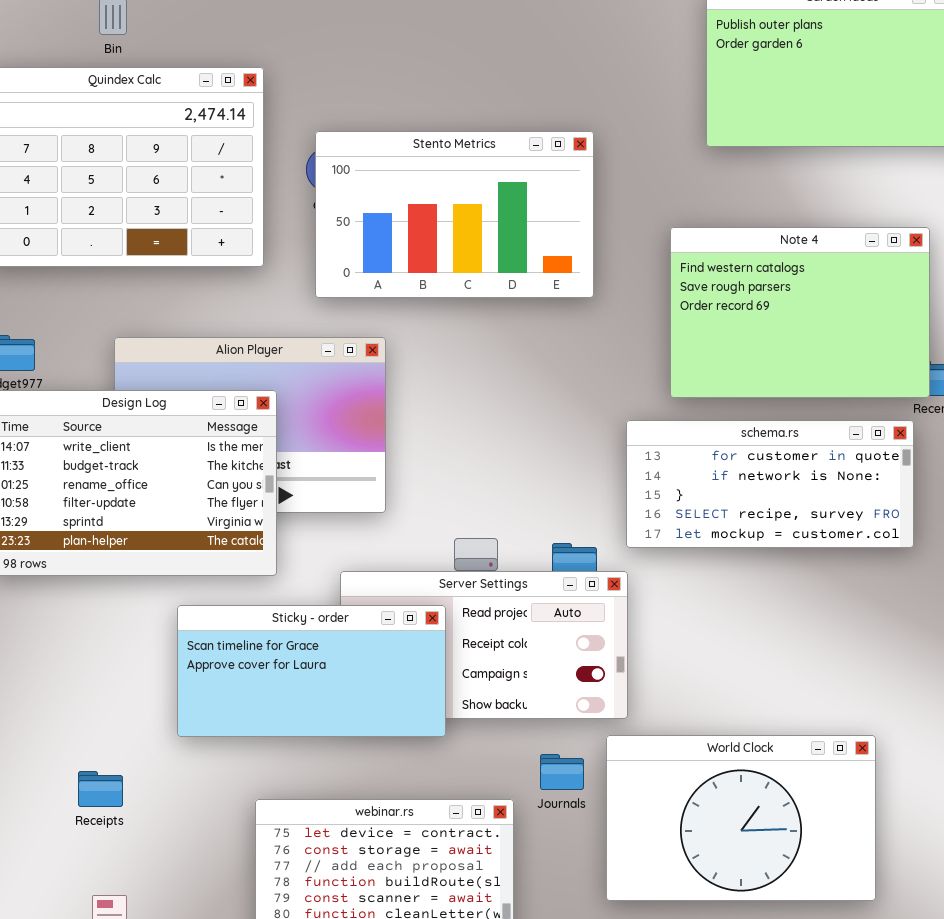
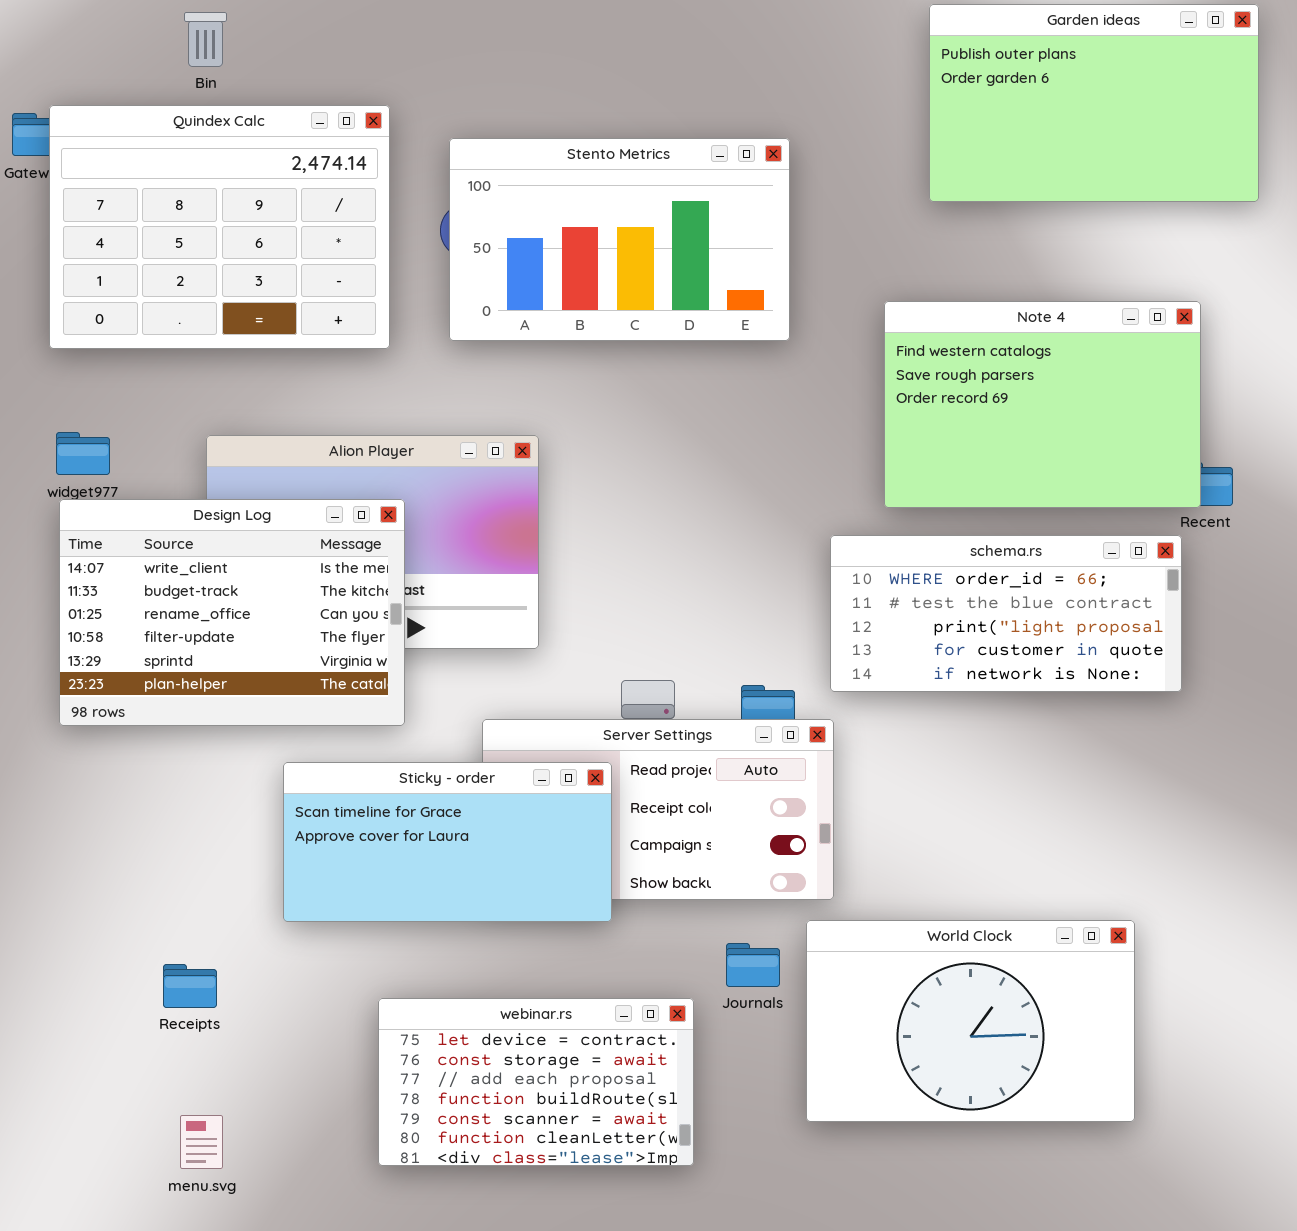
Stento Metrics: [315,131,594,298] -> [449,138,790,341], moved
schema.rs: [626,420,914,548] -> [830,535,1182,692], scrolled up 3 rows

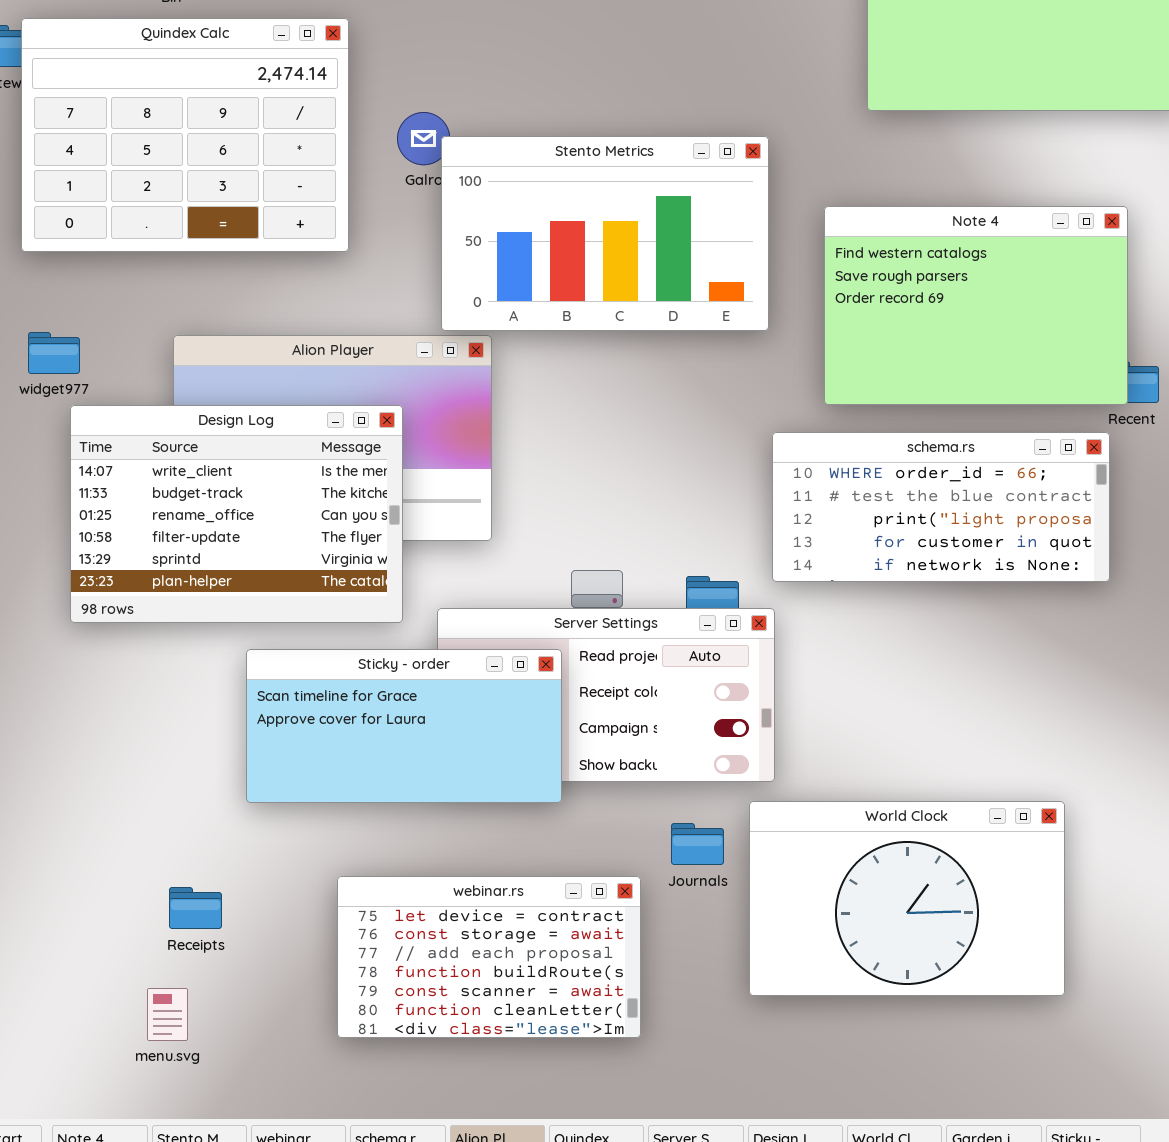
Stento Metrics: [449,138,790,341] -> [441,136,769,331], moved
Design Log: [59,499,405,726] -> [70,405,403,623], moved
Receipts: [163,964,217,1008] -> [169,887,222,929], moved

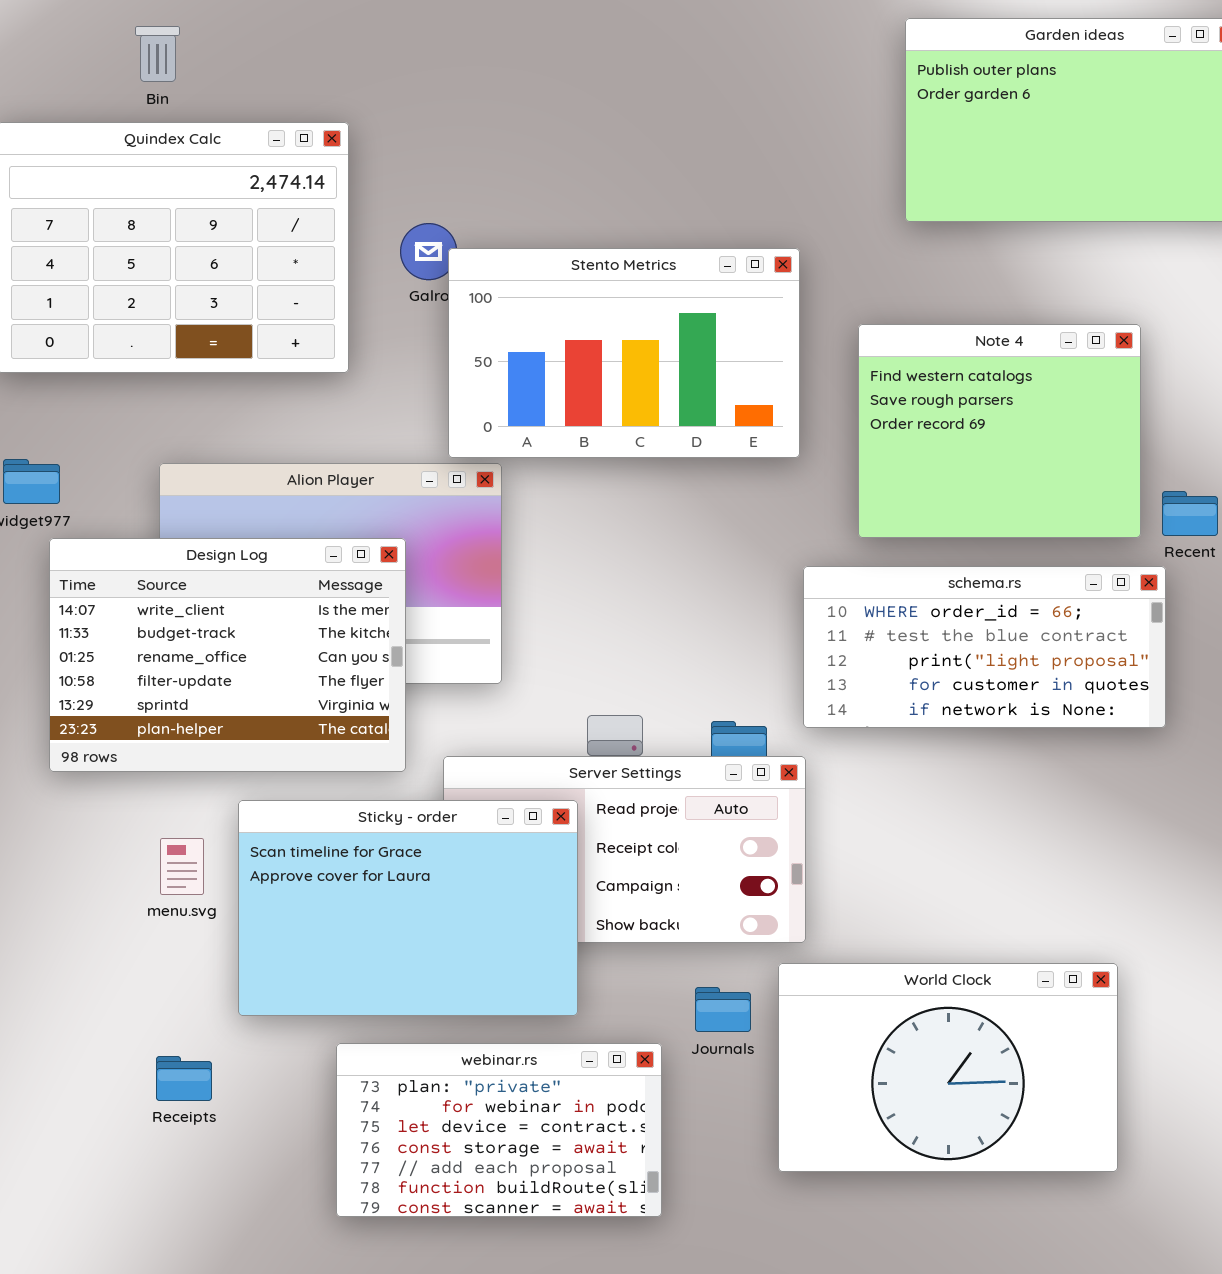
Note 4: [824,206,1128,405] -> [858,324,1141,538], resized
Sticky - order: [246,649,562,803] -> [238,800,578,1016], resized
webinar.rs: [337,876,641,1038] -> [336,1043,662,1217], scrolled up 2 rows
menu.svg: [147,988,188,1041] -> [160,838,204,895], moved

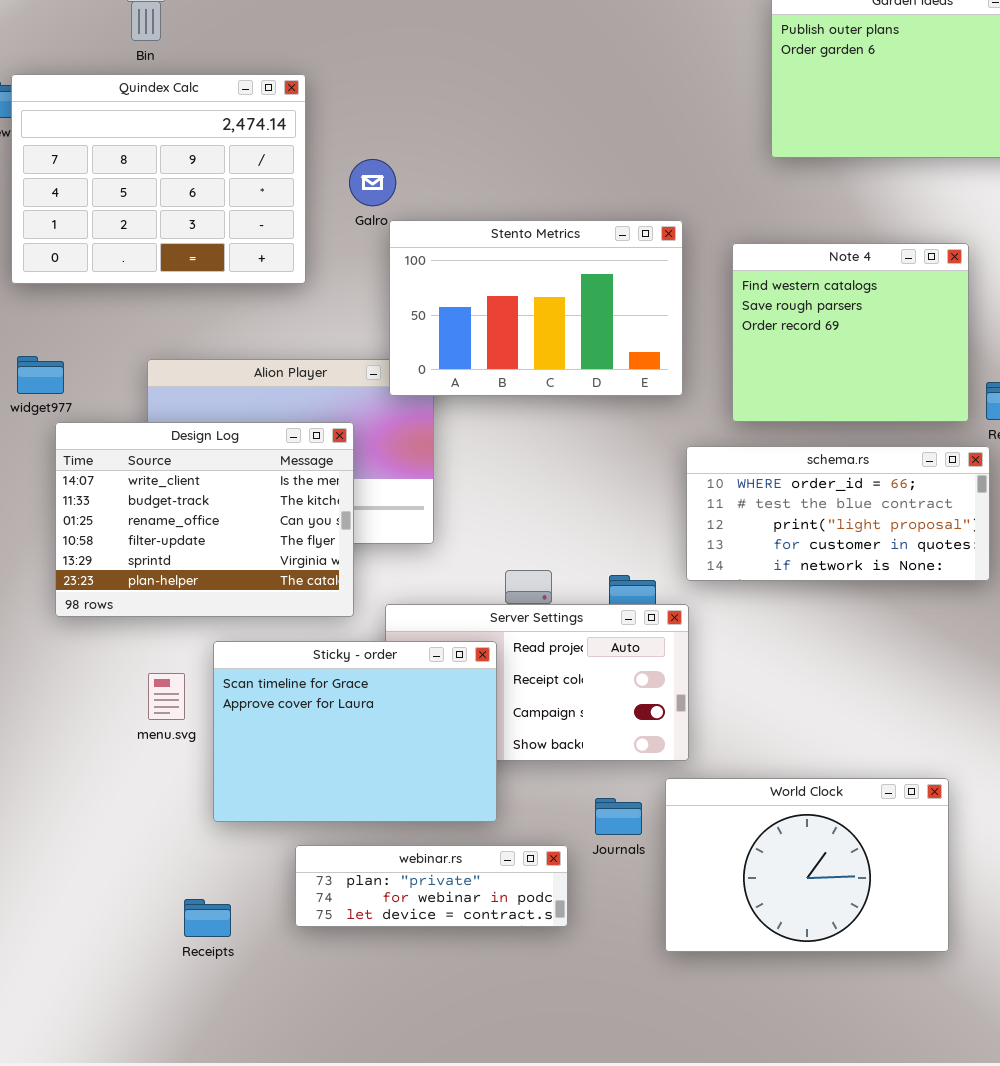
Stento Metrics: [448,248,800,458] -> [389,220,683,396], moved
webinar.rs: [336,1043,662,1217] -> [295,845,568,927], resized
Receipts: [156,1056,212,1101] -> [184,899,231,937], moved

